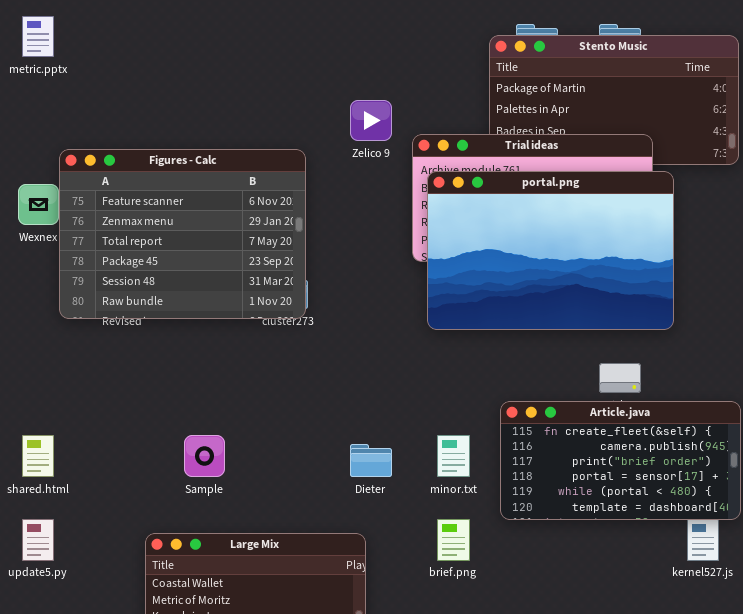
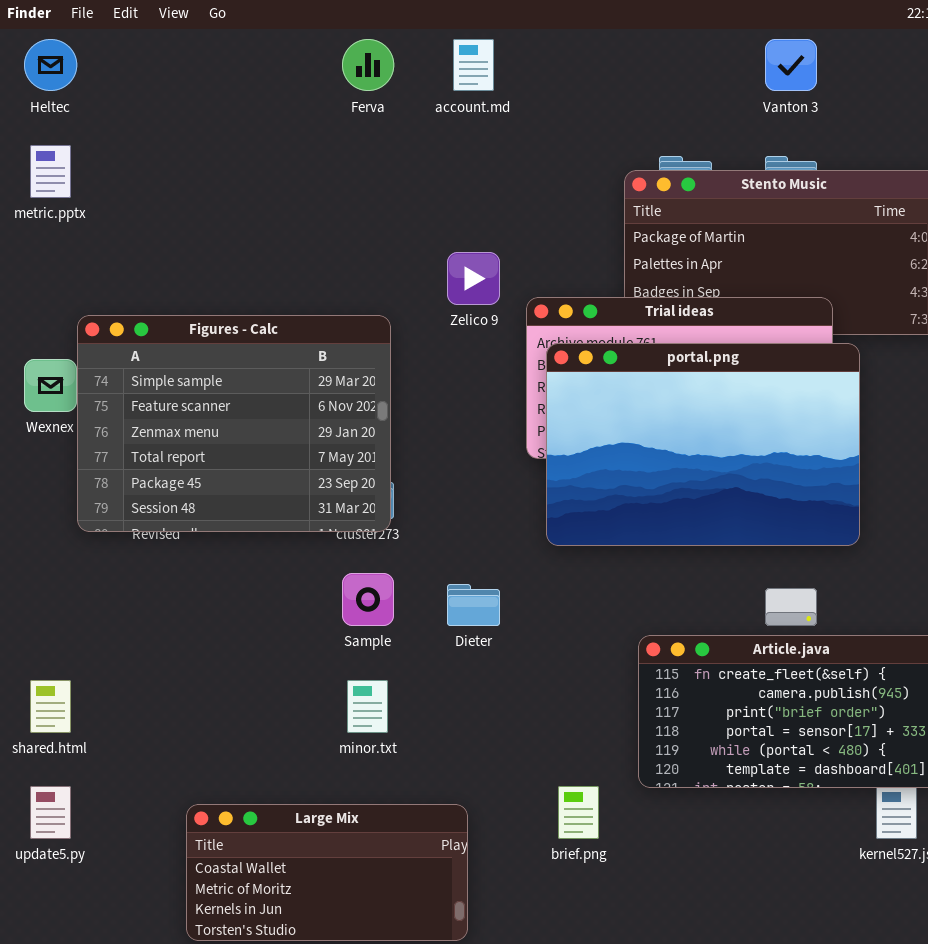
Figures - Calc: [59,149,306,319] -> [77,315,391,532], scrolled up 1 row
Sample: [184,435,225,477] -> [342,573,394,626], moved
minor.txt: [437,435,470,477] -> [347,680,388,733], moved
Dieter: [350,444,392,477] -> [447,584,500,626], moved

